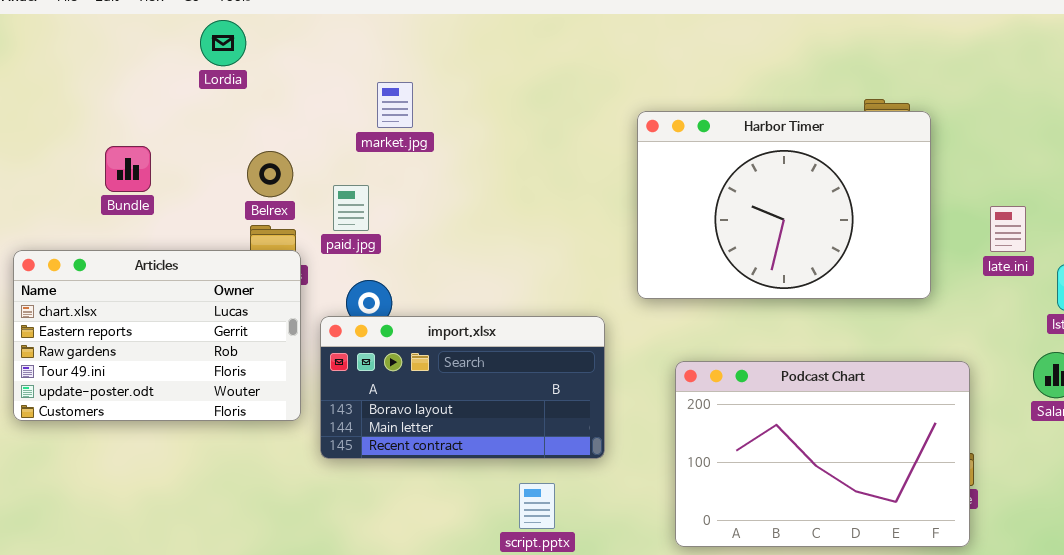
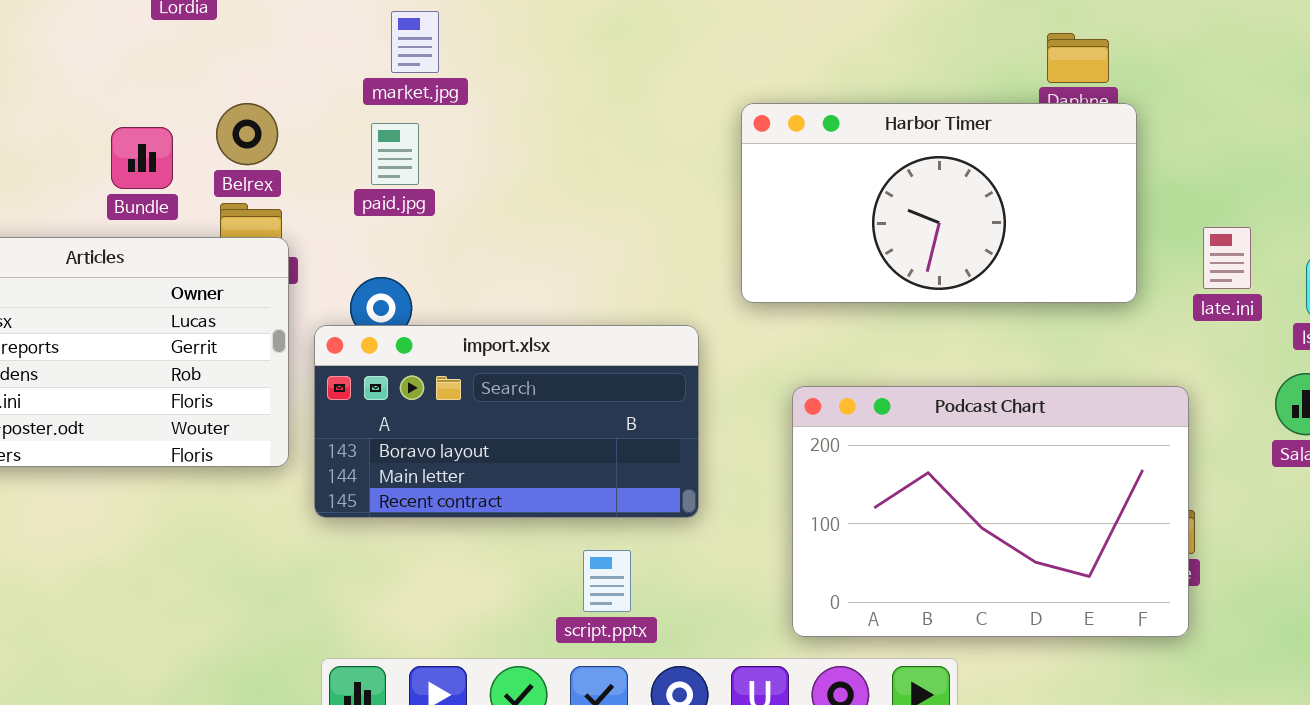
Harbor Timer: [637,111,931,299] -> [741,103,1137,303], resized
Bundle: [105,146,151,192] -> [111,127,173,189], moved
paid.jpg: [333,185,369,231] -> [371,123,419,185], moved
late.ini: [990,206,1026,252] -> [1203,227,1251,289], moved

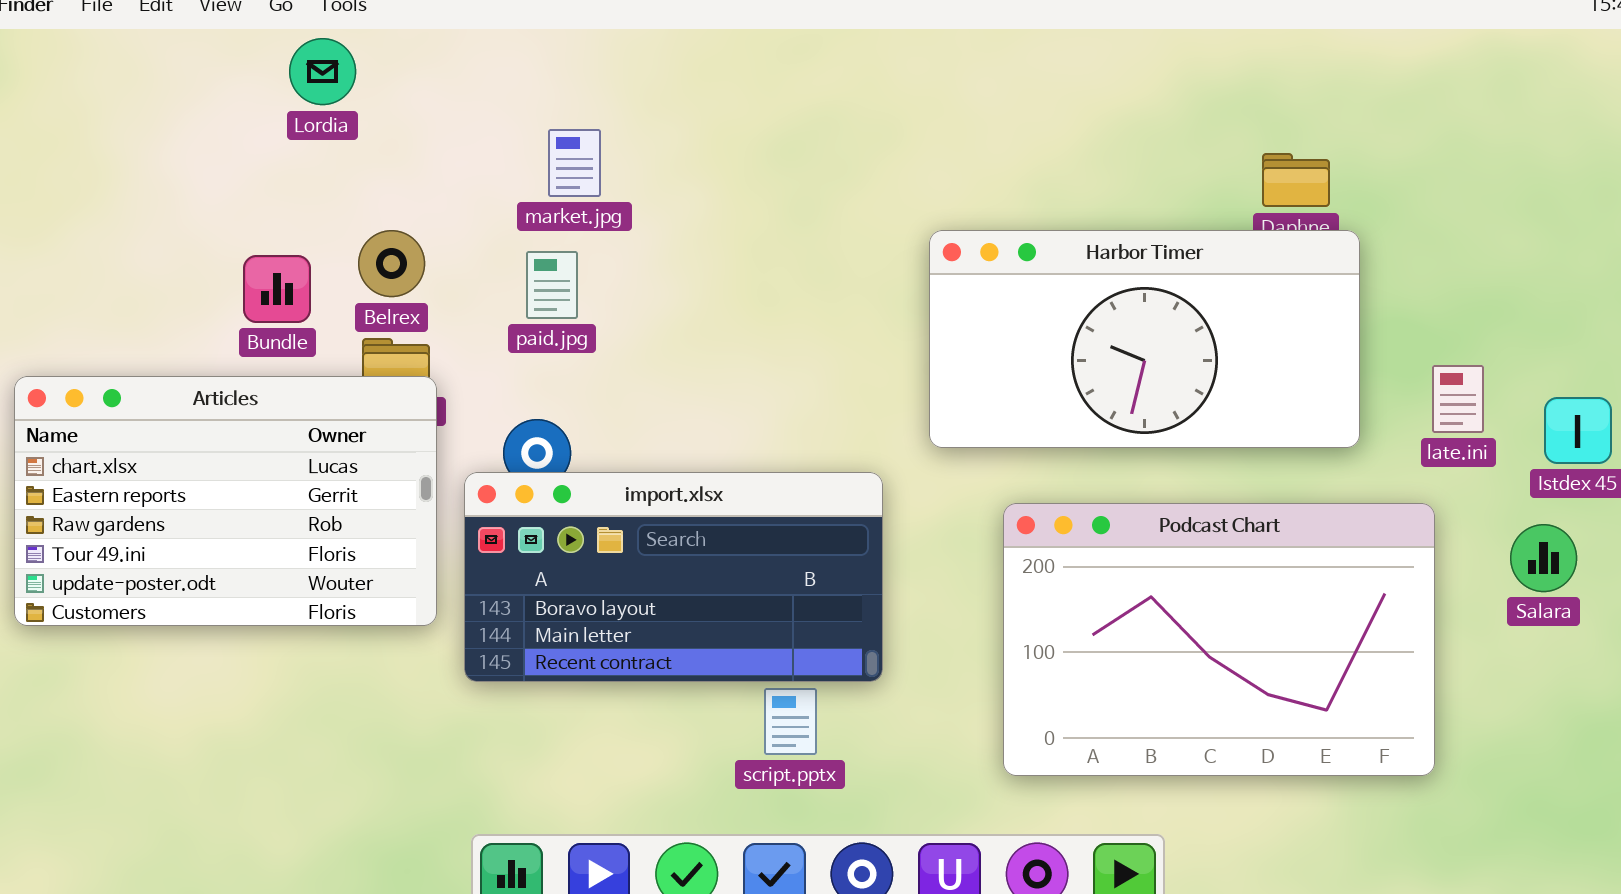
Podcast Chart: [792,386,1189,637] -> [1003,503,1435,776], moved
script.pptx: [583,550,631,612] -> [764,688,817,755], moved

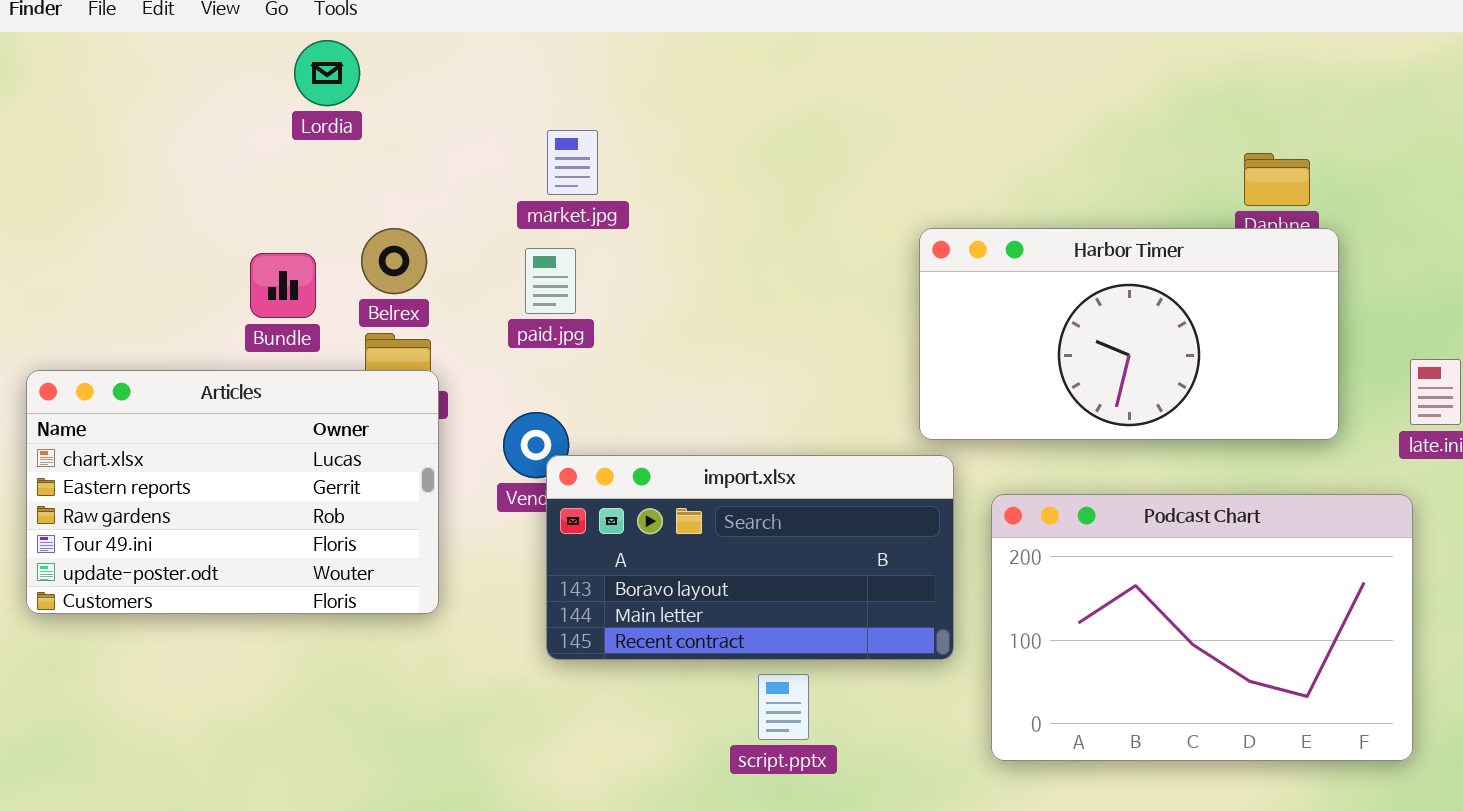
import.xlsx: [464,472,883,682] -> [546,455,954,660], moved

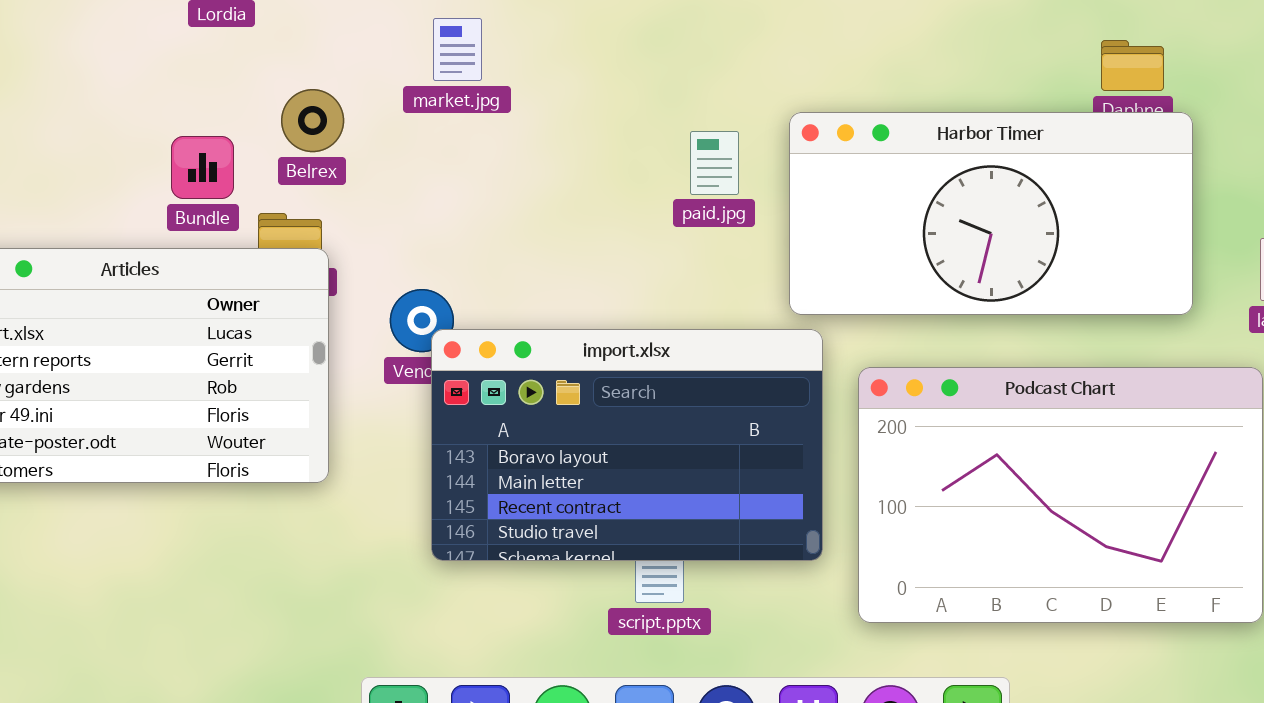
Belrex: [361,228,427,294] -> [281,89,344,152], moved
paid.jpg: [525,248,576,314] -> [690,131,739,195], moved
Bundle: [250,253,316,318] -> [171,136,234,199], moved
import.xlsx: [546,455,954,660] -> [431,329,823,561], resized

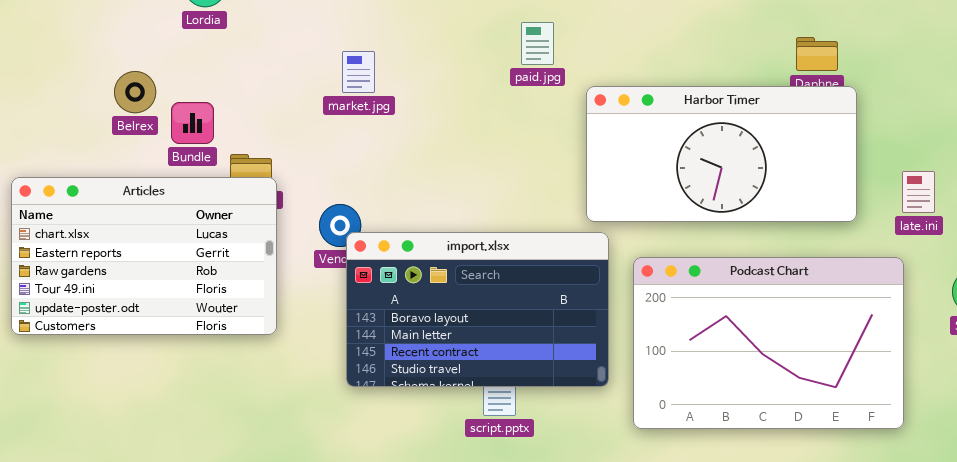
market.jpg: [433,18,482,81] -> [342,51,375,93], moved
Belrex: [281,89,344,152] -> [114,71,156,113], moved
paid.jpg: [690,131,739,195] -> [521,22,554,65], moved

